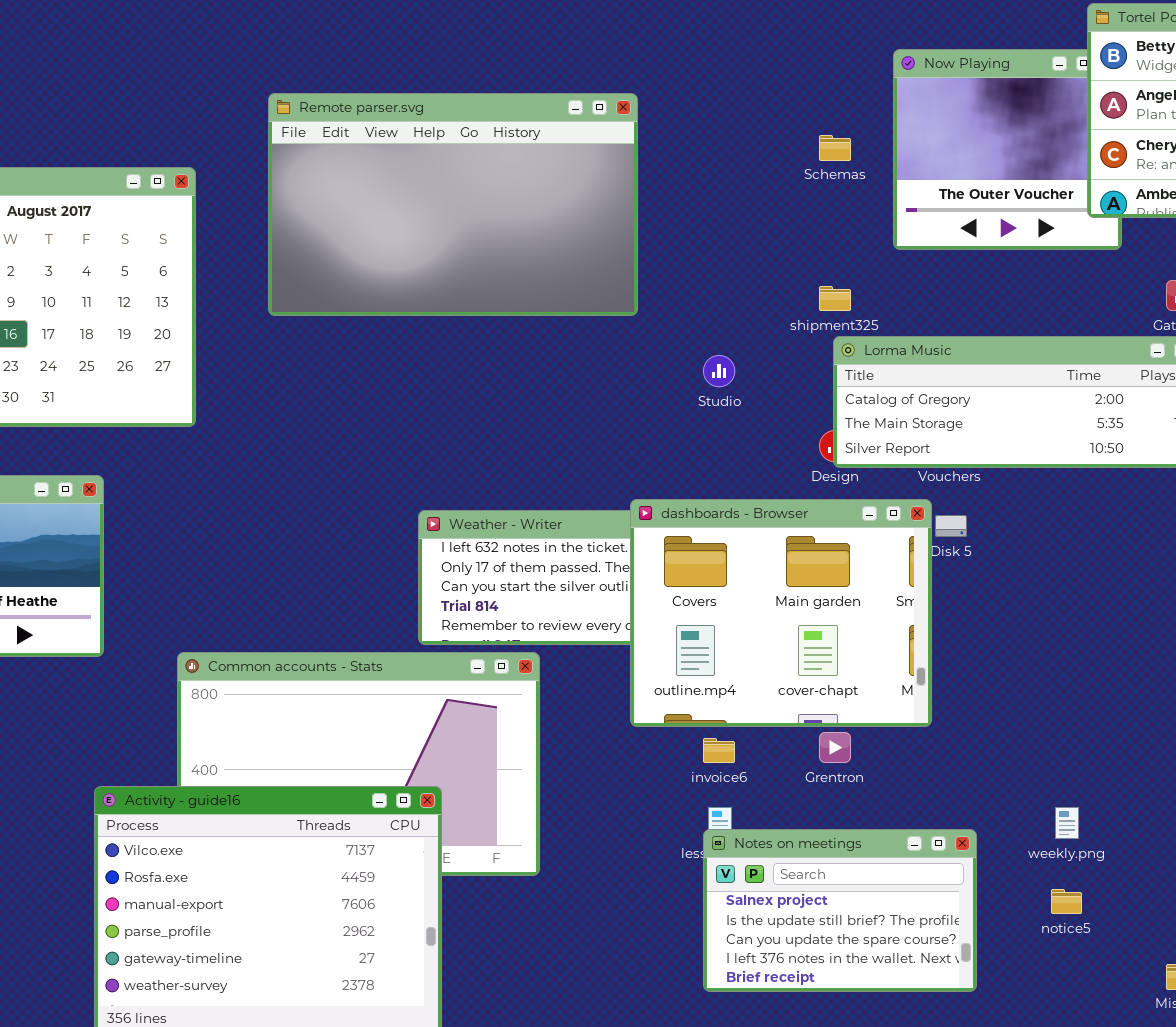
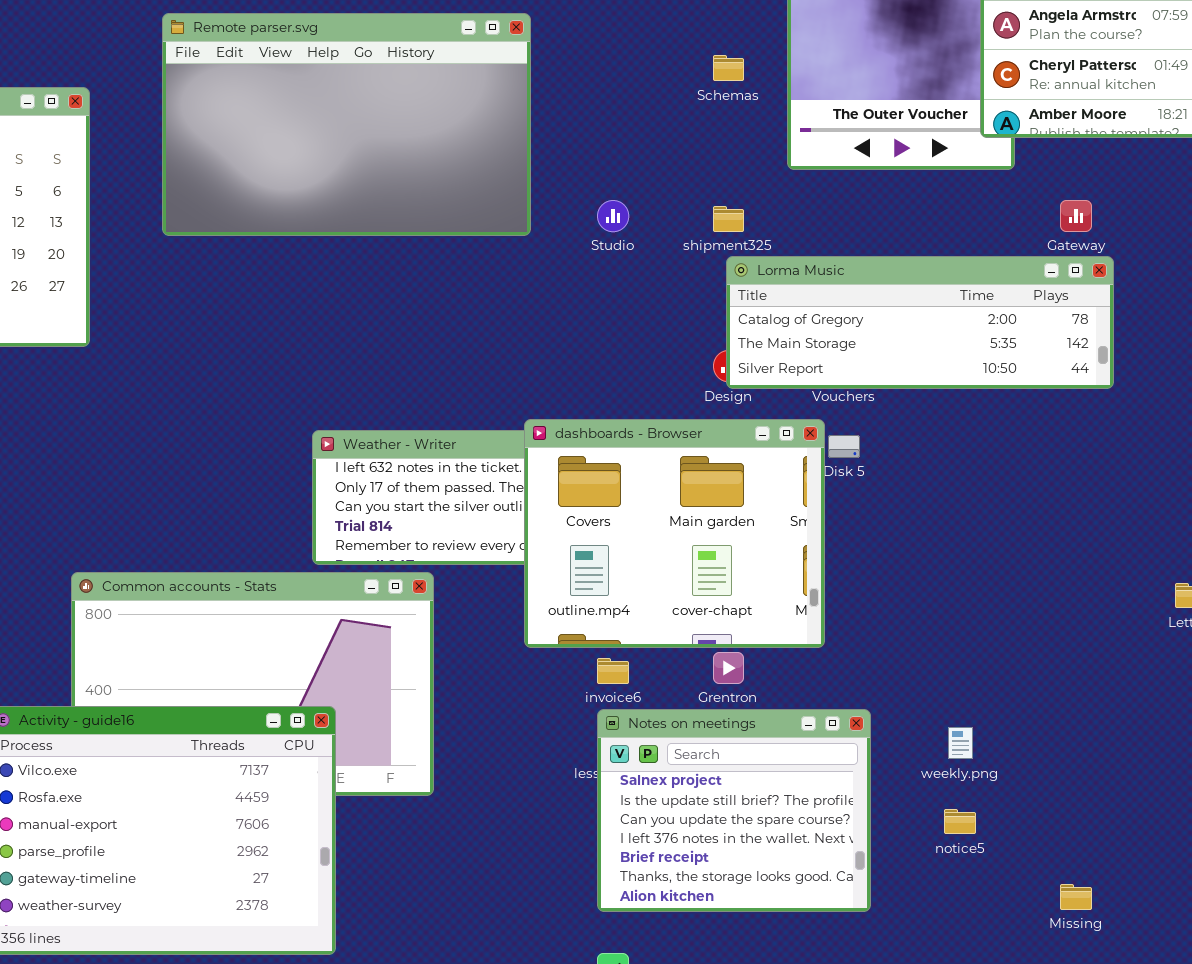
Studio: [703,355,735,387] -> [597,200,629,232], moved
Notes on meetings: [703,829,977,992] -> [597,709,871,912], resized

